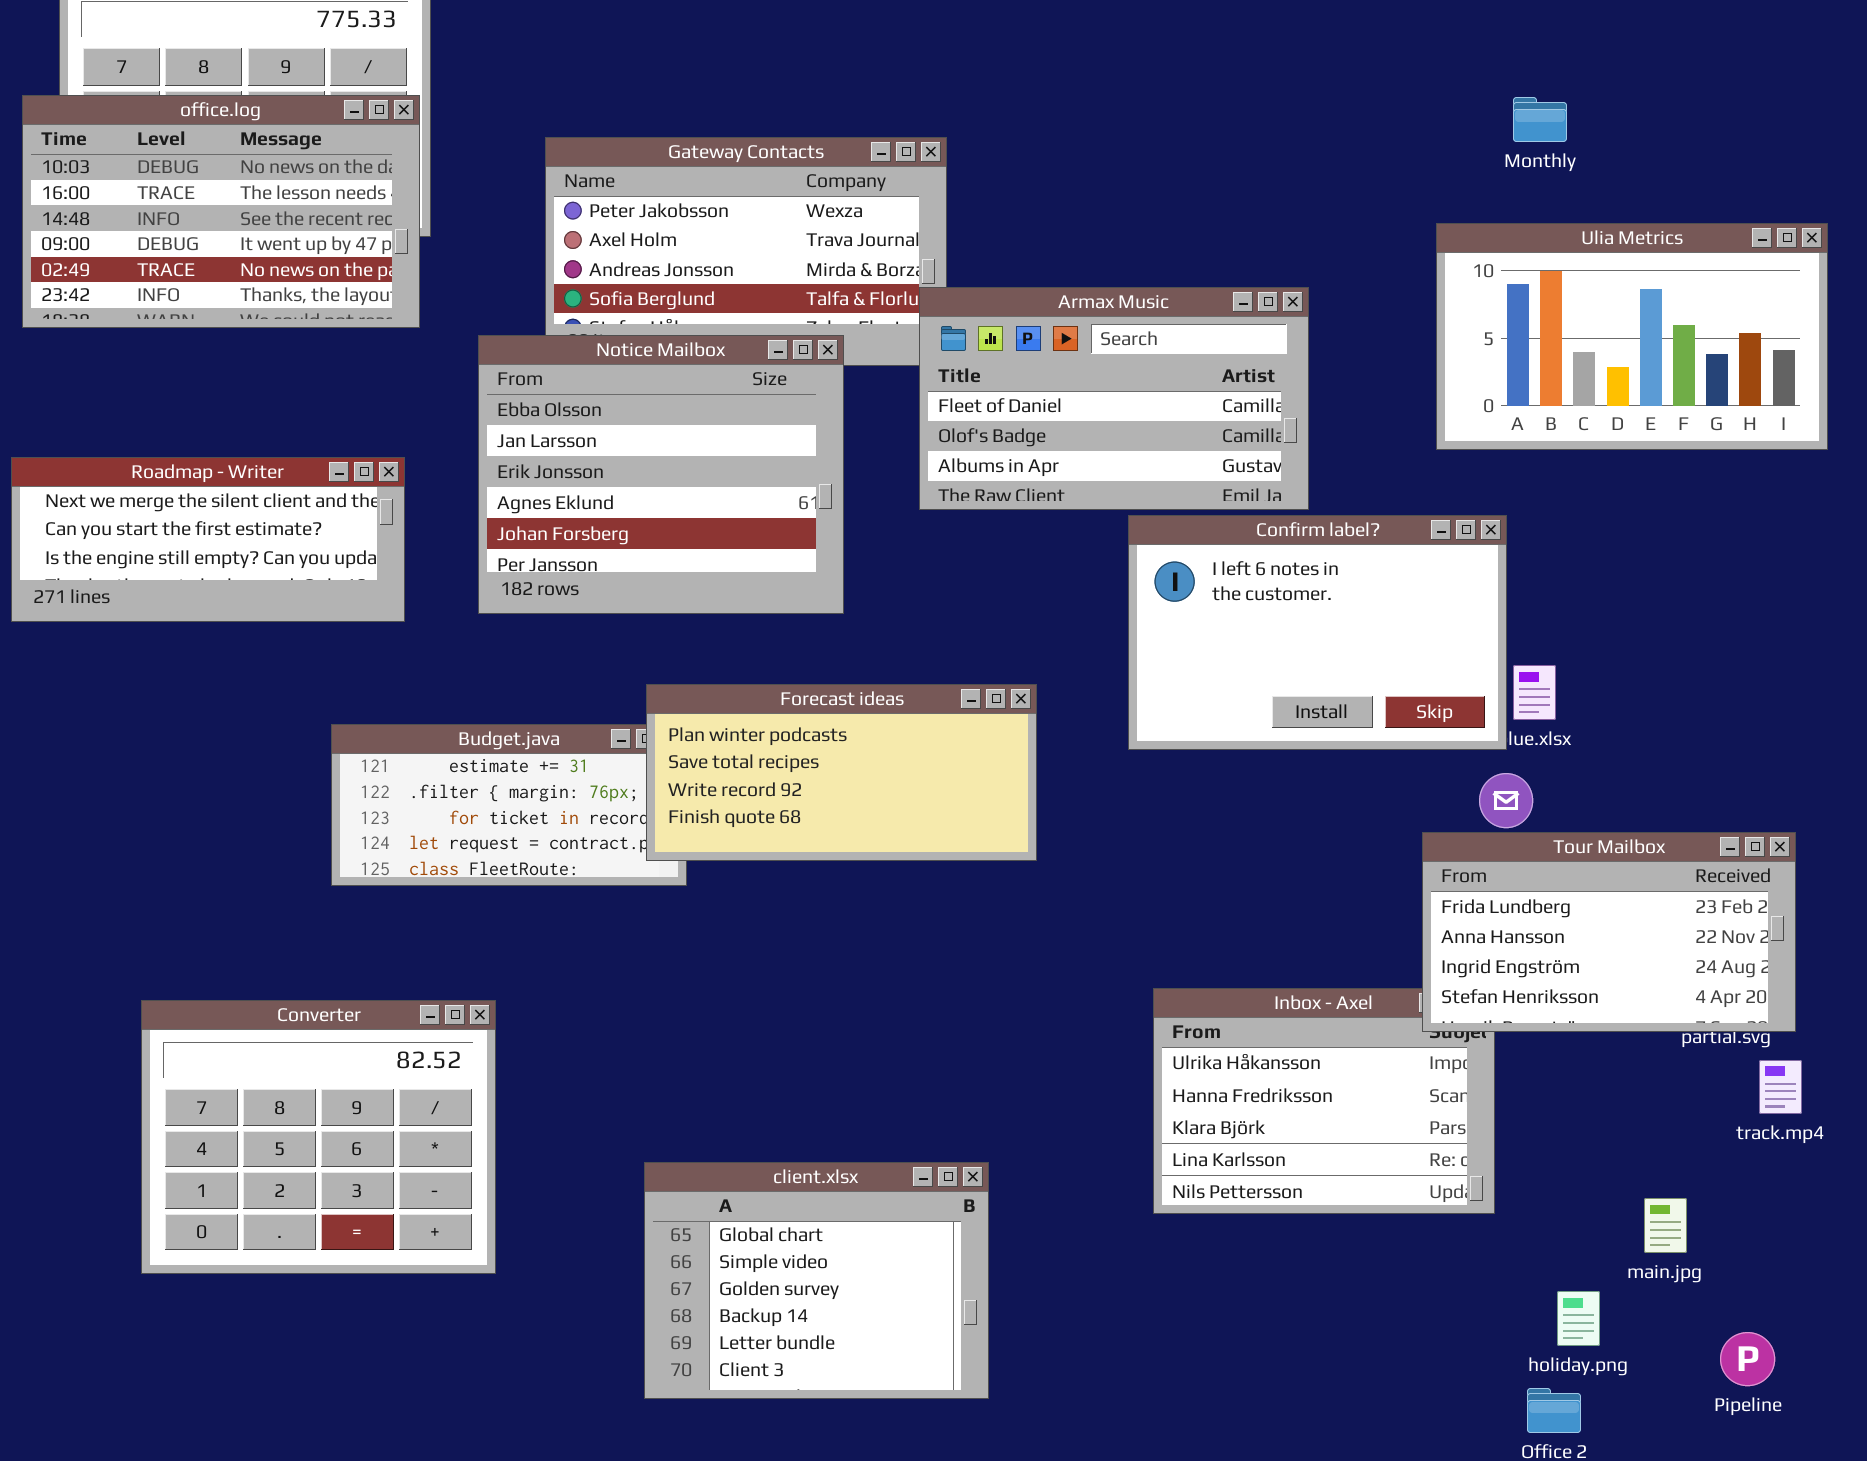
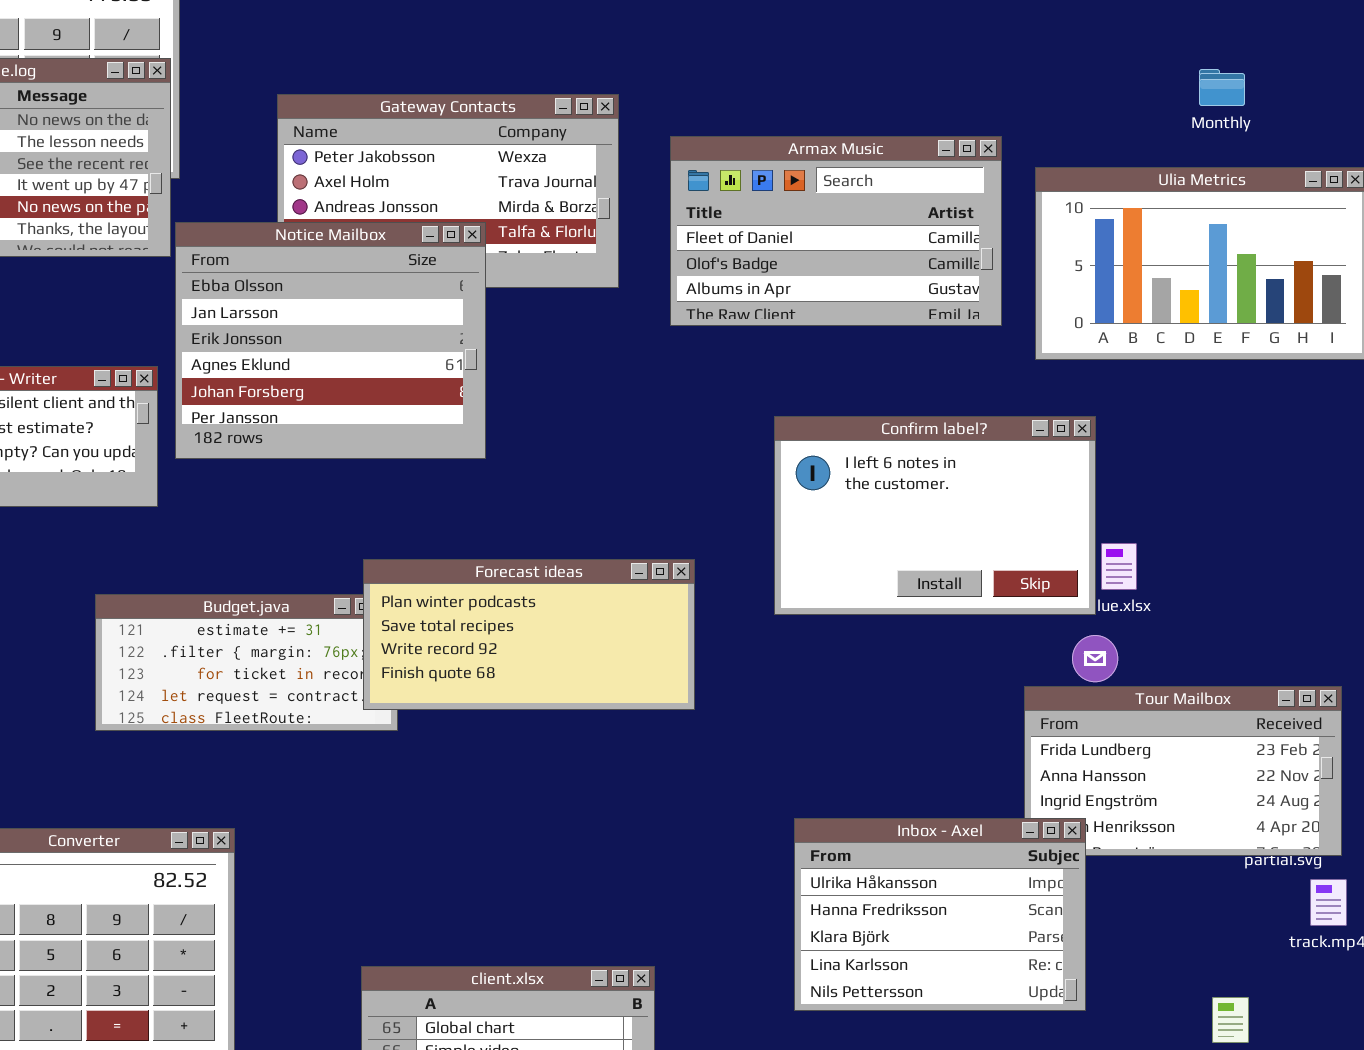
Monthly: [1513,97,1567,142] -> [1199,69,1245,106], moved
Armax Music: [919,287,1309,510] -> [670,136,1002,326], moved
Notice Mailbox: [478,335,844,614] -> [175,222,486,459], moved
Inbox - Axel: [1153,988,1495,1214] -> [794,818,1086,1011], raised

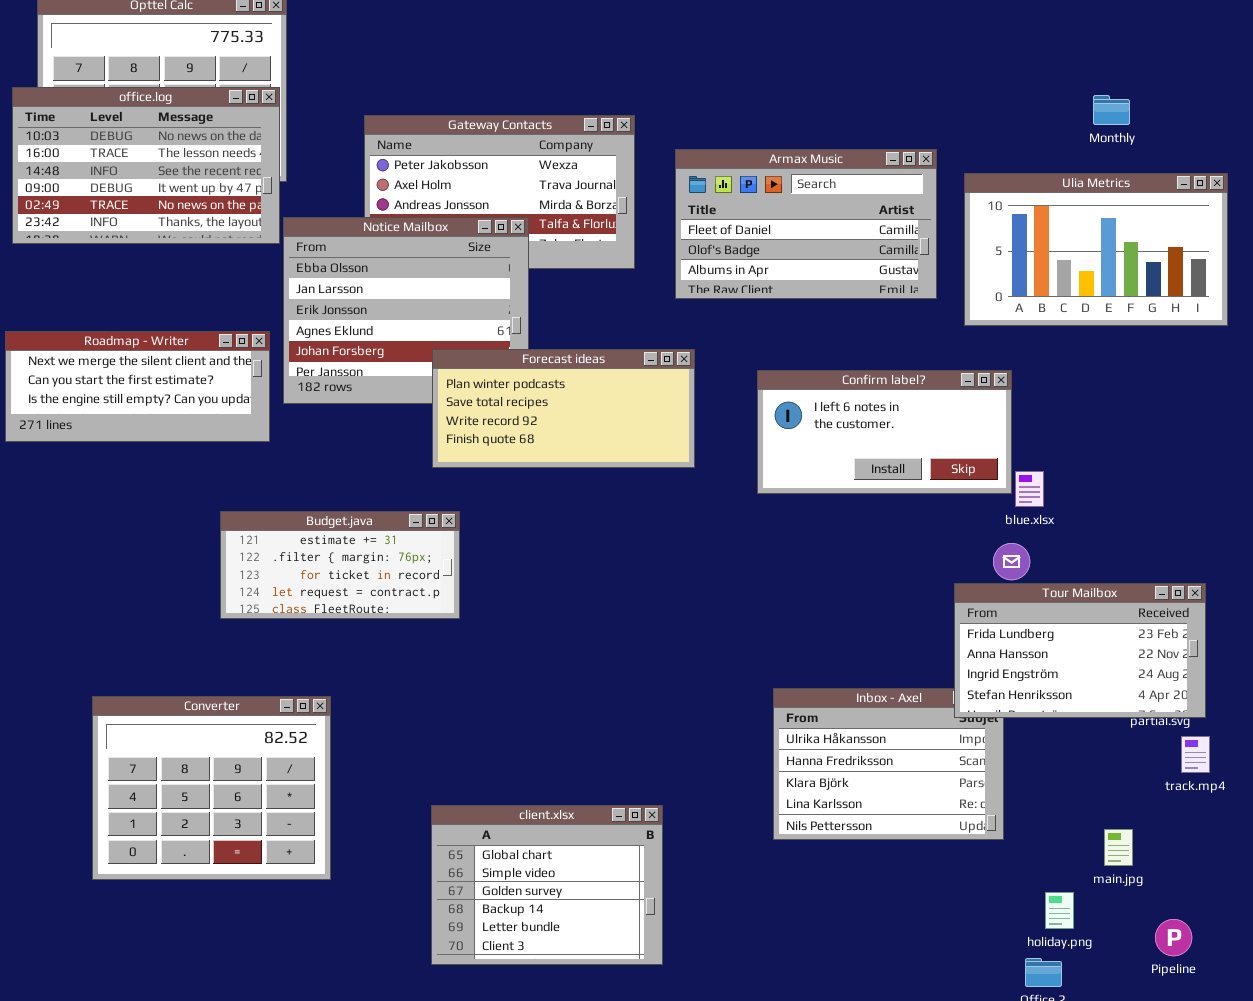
Confirm label?: [774,416,1096,615] -> [757,370,1012,494], resized
Forecast ideas: [363,559,695,710] -> [432,349,695,468], moved
Tour Mailbox: [1024,686,1342,856] -> [954,583,1206,718], raised

